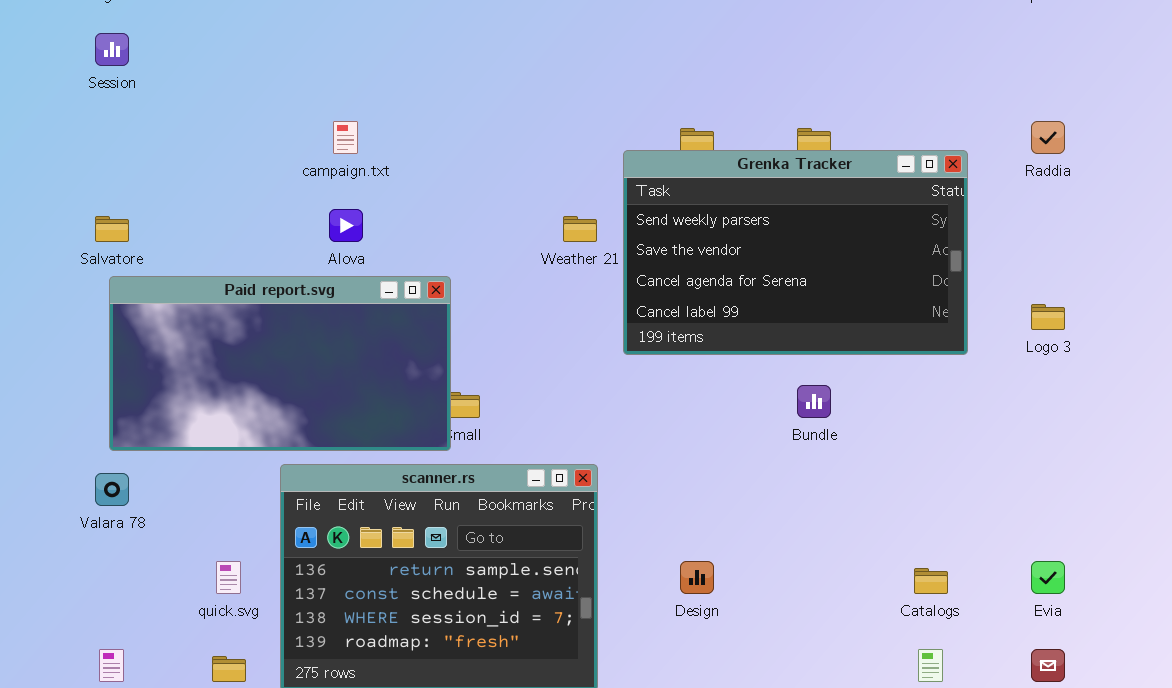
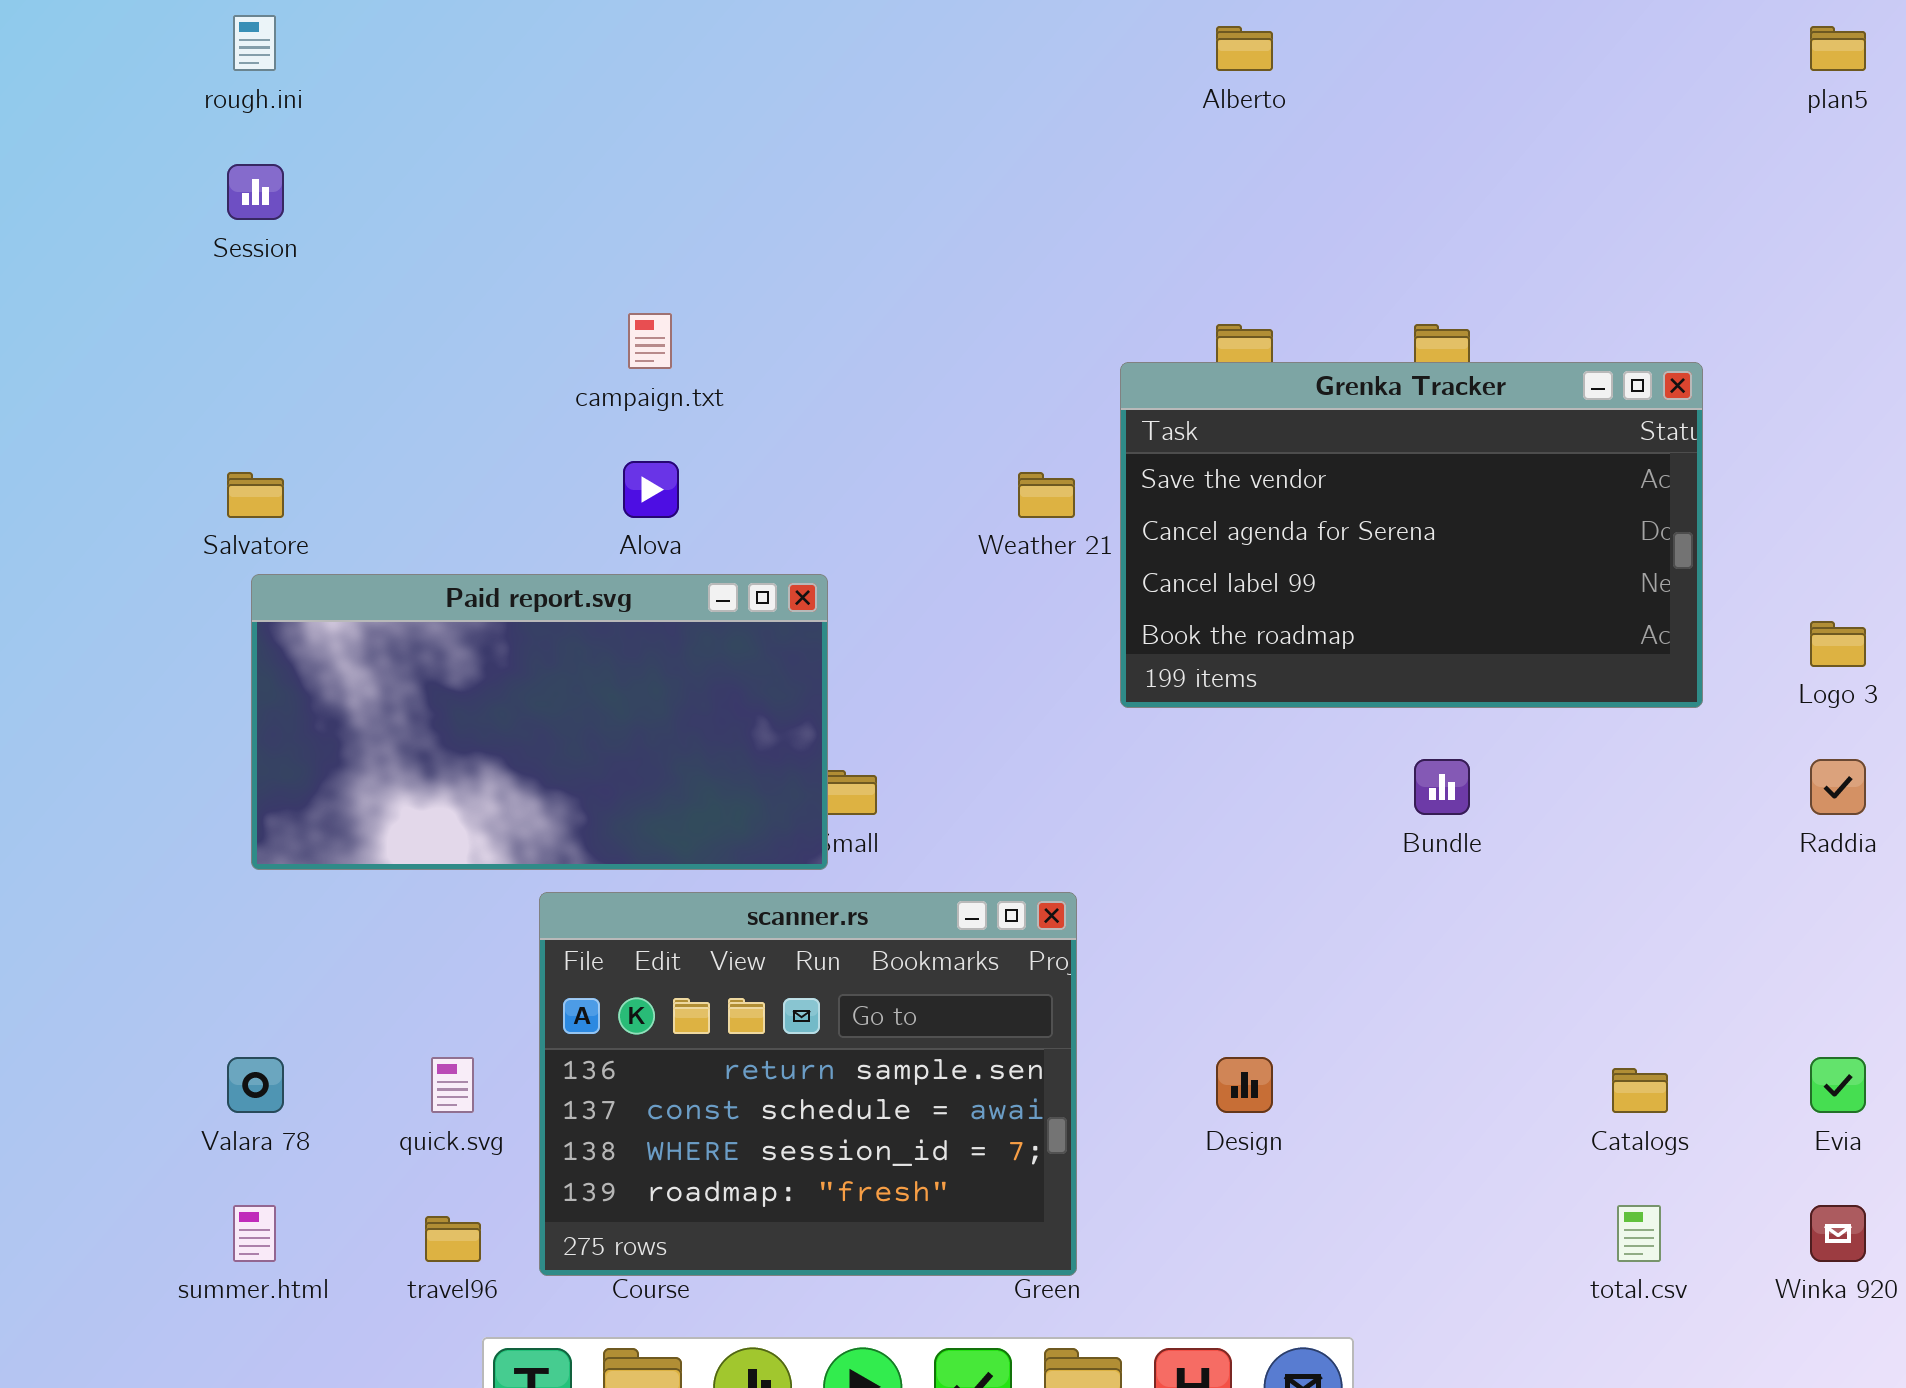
Raddia: [1031,121,1065,154] -> [1810,759,1866,815], moved
Grenka Tracker: [623,150,968,355] -> [1120,362,1703,708], scrolled down 1 row
Valara 78: [95,473,129,506] -> [227,1057,284,1113], moved

